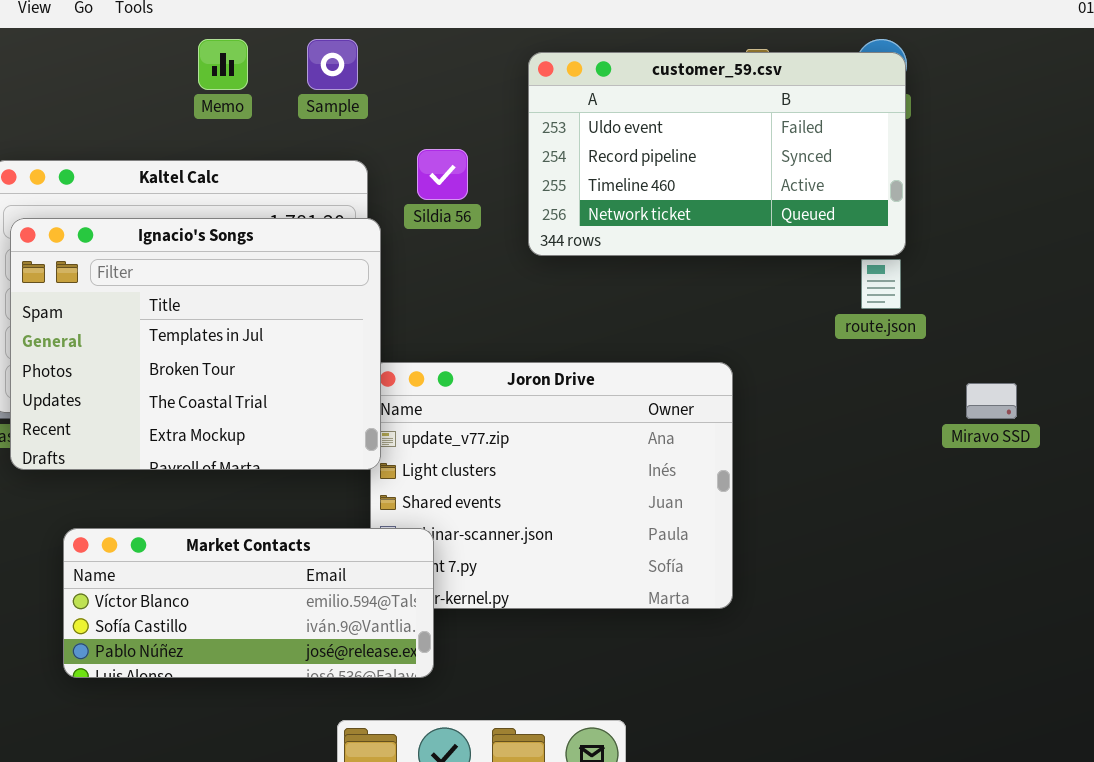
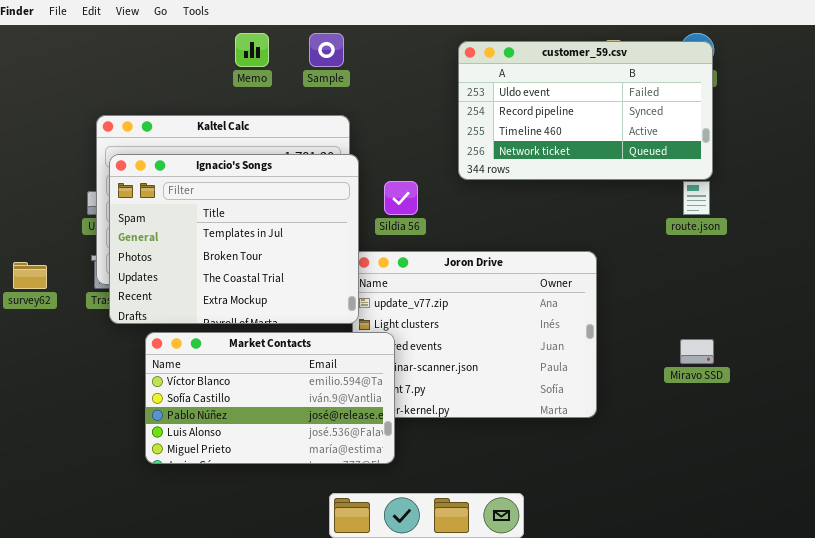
Sildia 56: [417,149,468,200] -> [384,181,418,215], moved
Miravo SSD: [966,383,1017,419] -> [680,339,714,364], moved
Market Contacts: [63,528,434,678] -> [145,332,395,464], resized

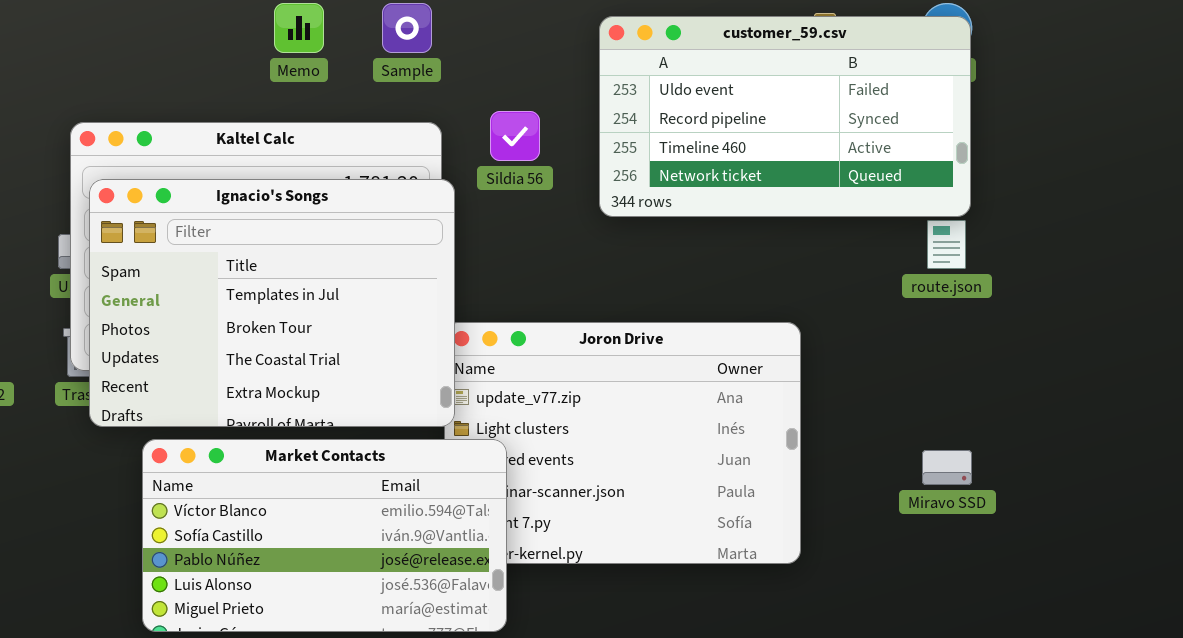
Sildia 56: [384,181,418,215] -> [490,111,540,161], moved

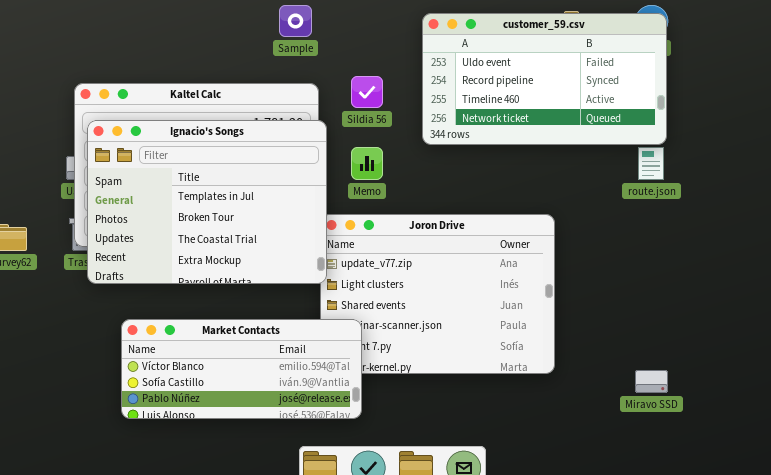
Memo: [274,3,324,53] -> [351,147,383,180], moved
Market Contacts: [142,439,507,632] -> [121,319,362,419], resized
Miravo SSD: [922,450,972,485] -> [635,370,668,393], moved

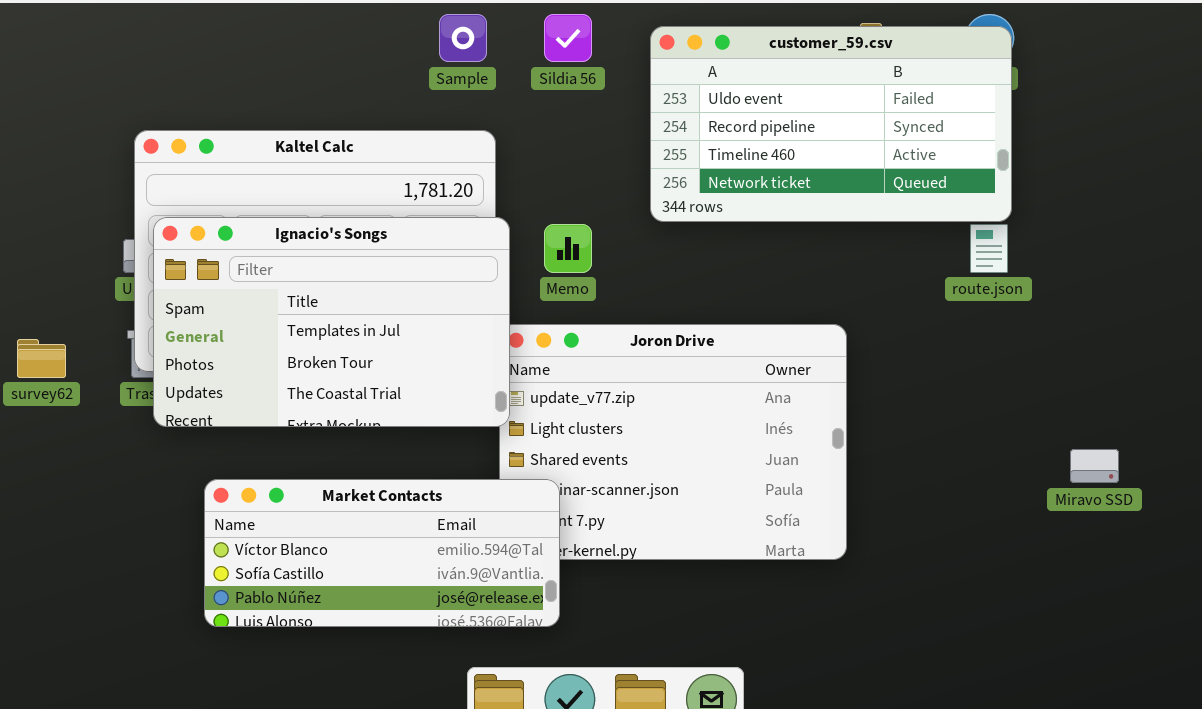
Sildia 56: [351,76,383,108] -> [544,14,592,62], moved
Ignacio's Songs: [87,120,327,284] -> [153,217,510,427], resized
Miravo SSD: [635,370,668,393] -> [1070,449,1119,483], moved

